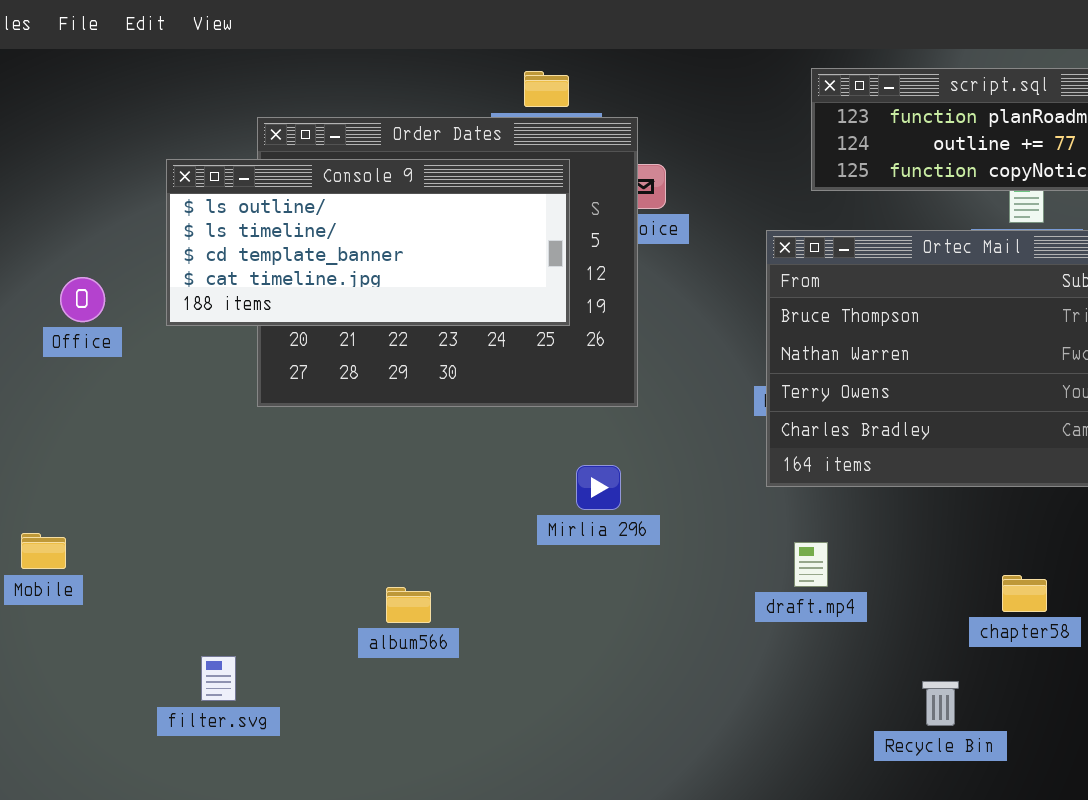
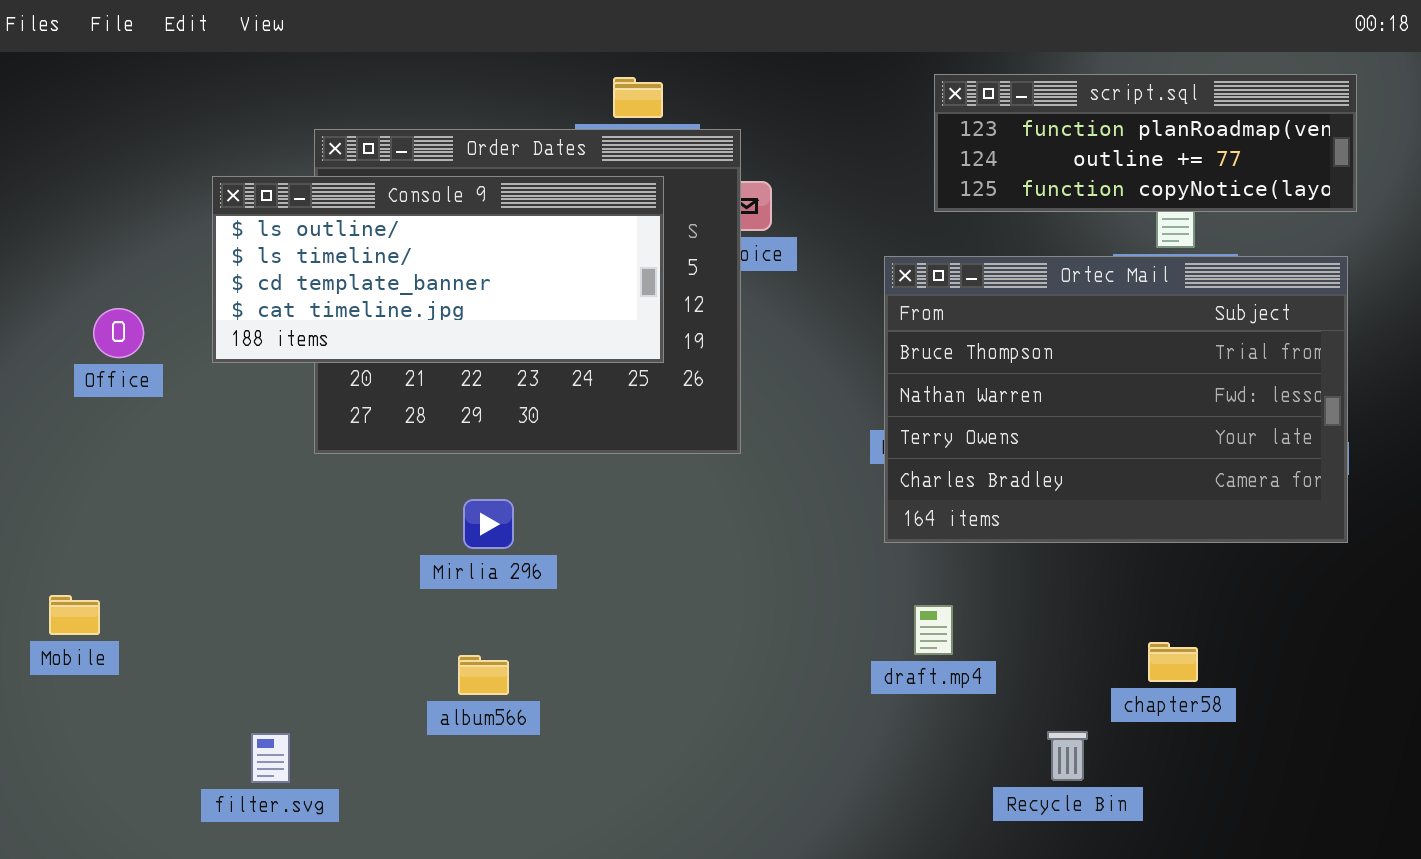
Mirlia 296: [576,465,621,510] -> [463,499,514,549], moved
Recycle Bin: [922,681,959,726] -> [1047,731,1088,781], moved

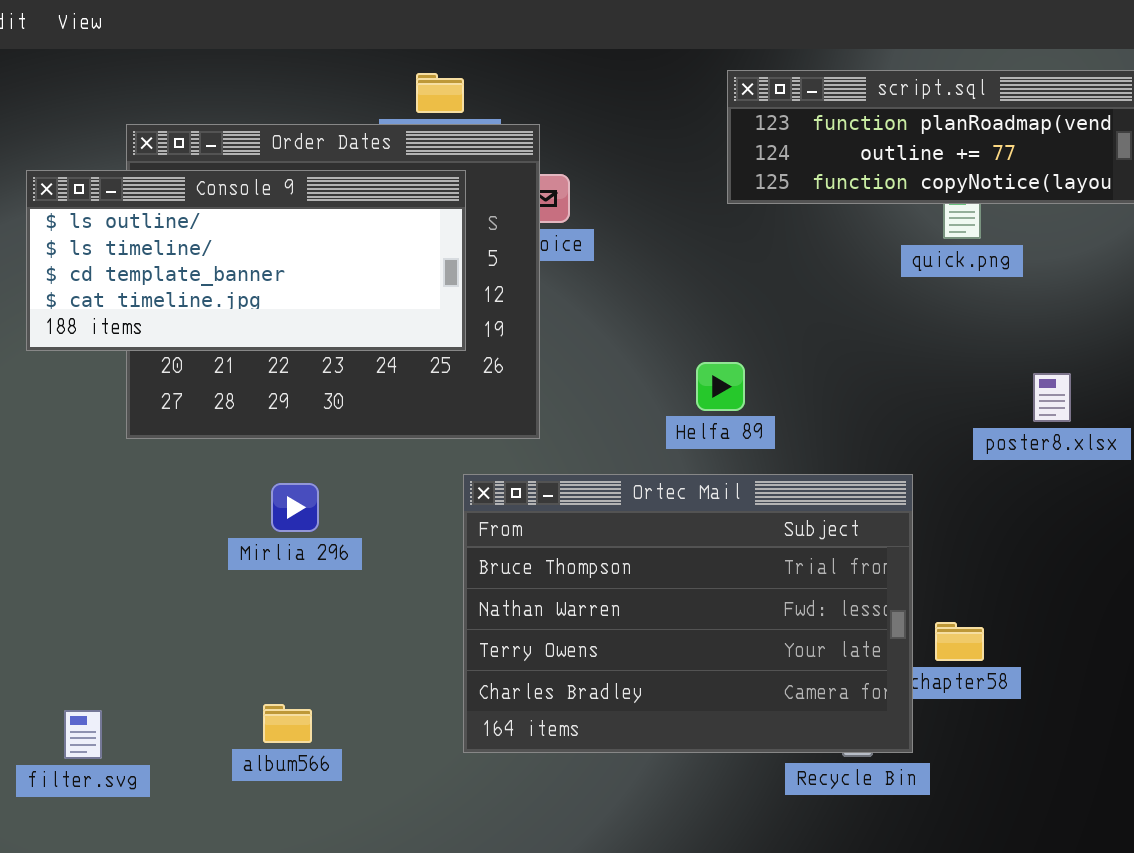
Ortec Mail: [884,256,1348,543] -> [463,474,913,753], moved
album566: [458,655,509,695] -> [263,704,312,743], moved

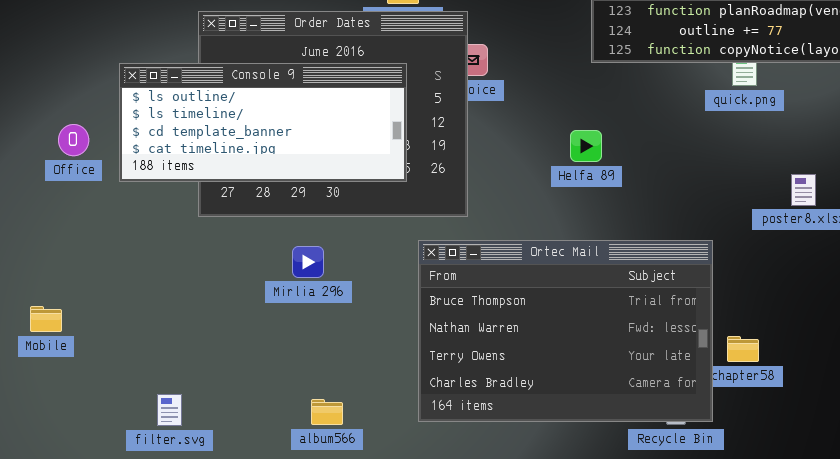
Console 9: [26,170,466,351] -> [119,63,407,182], moved
Helfa 89: [696,362,745,411] -> [570,130,602,162], moved
album566: [263,704,312,743] -> [311,399,343,425], moved

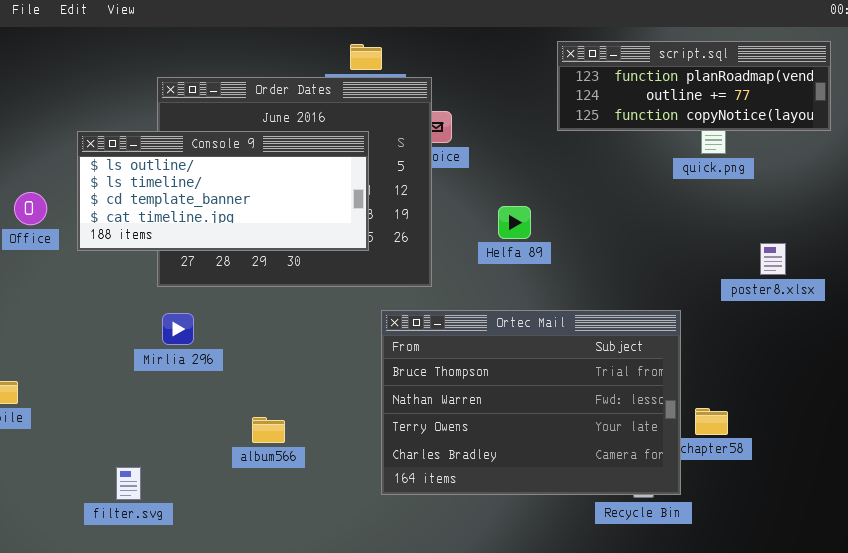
Helfa 89: [570,130,602,162] -> [498,206,531,239], moved
Mirlia 296: [292,246,324,278] -> [162,313,194,345], moved
album566: [311,399,343,425] -> [252,417,285,443], moved

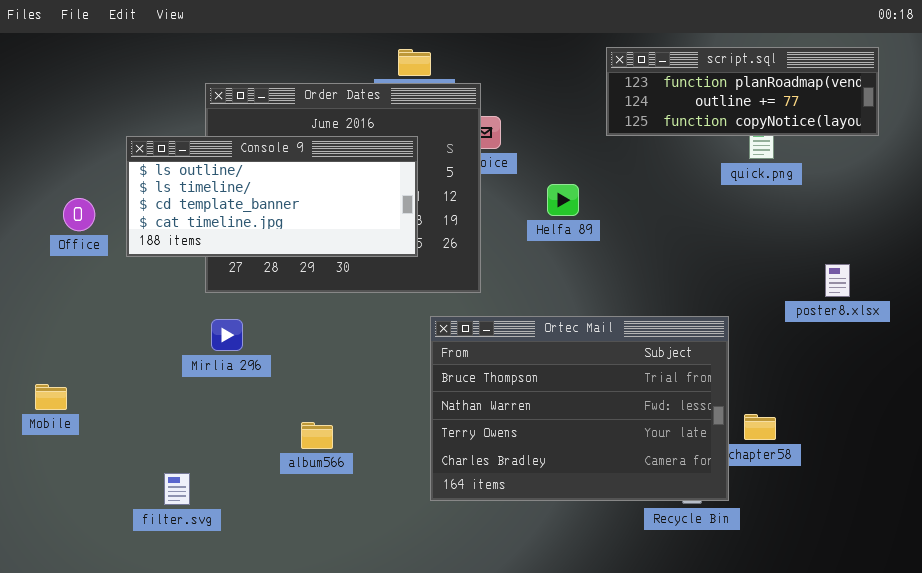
Helfa 89: [498,206,531,239] -> [547,184,579,216], moved
poster8.xlsx: [760,243,786,275] -> [825,264,850,297], moved

